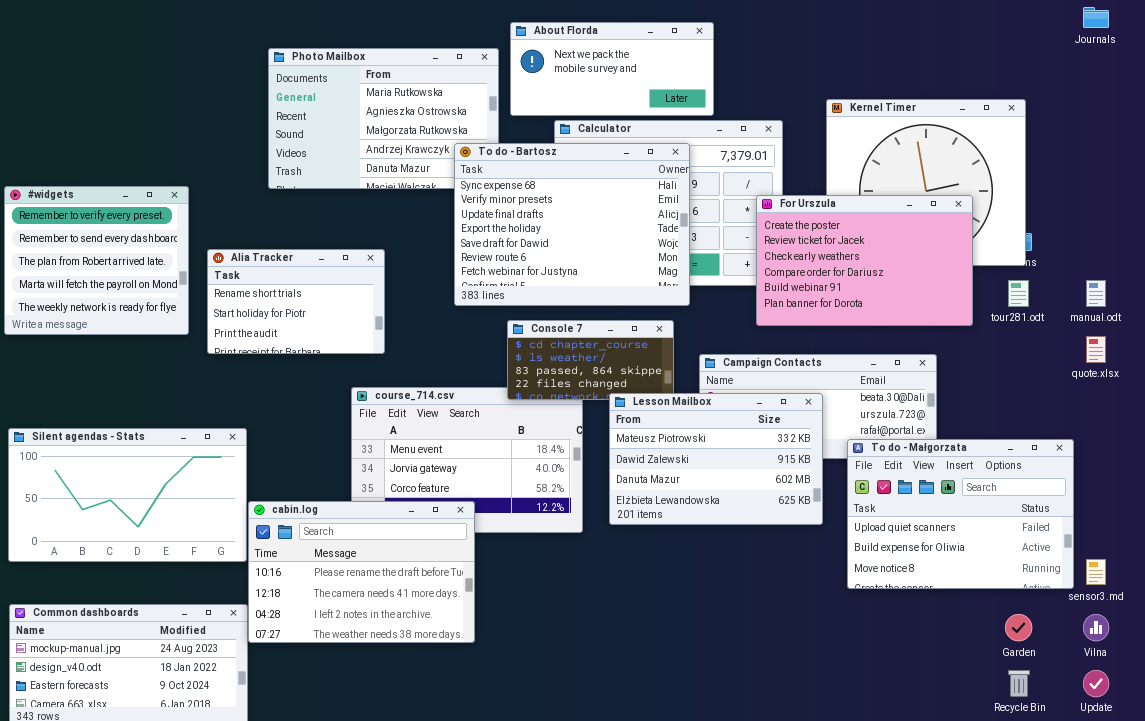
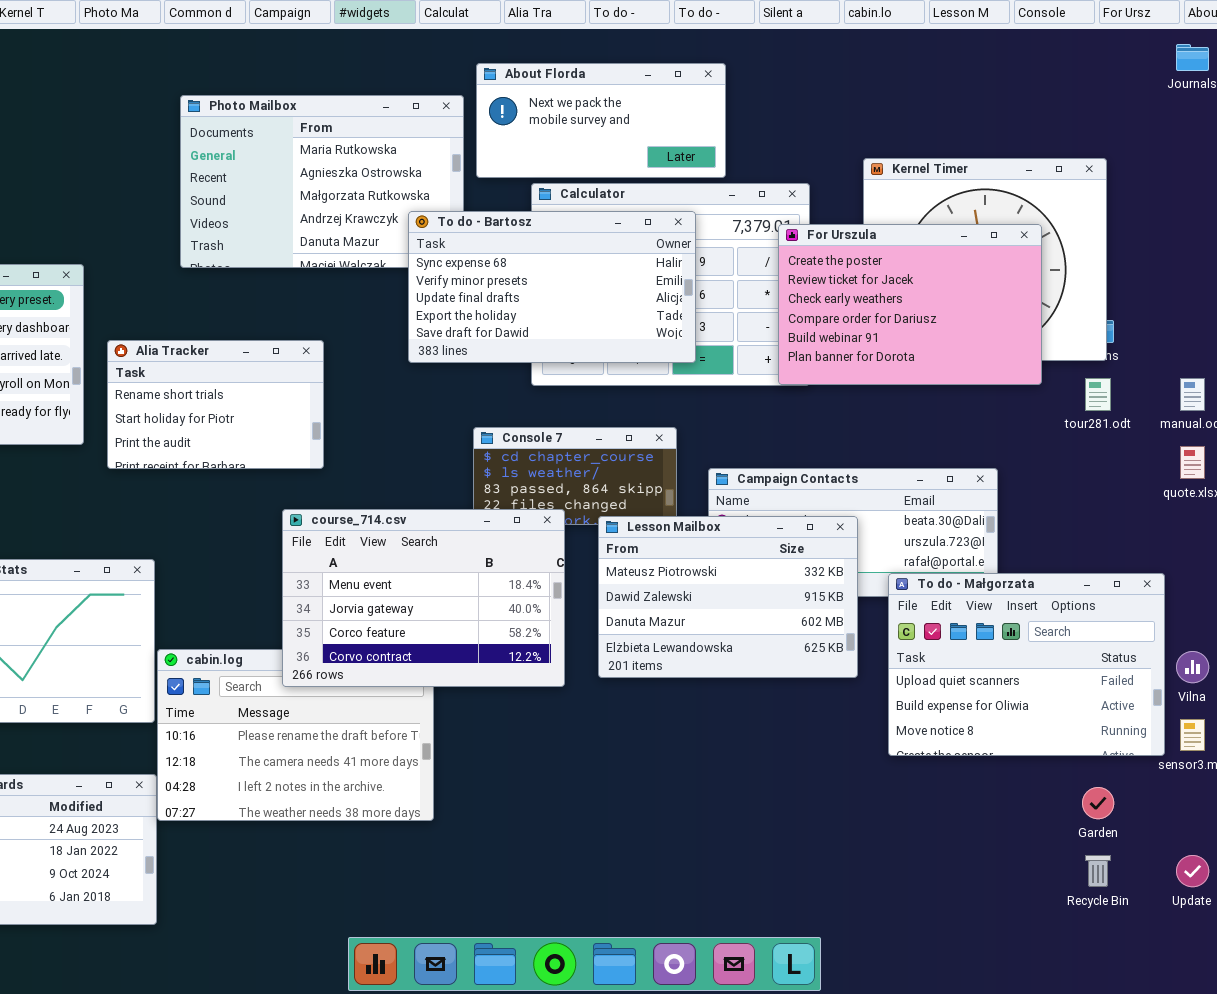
To do - Bartosz: [454,143,690,306] -> [408,211,696,363], resized
For Urszula: [756,195,973,326] -> [778,224,1042,385], moved
course_714.csv: [351,387,583,533] -> [282,509,565,687], raised
Vilna: [1083,614,1109,641] -> [1176,651,1209,683], moved

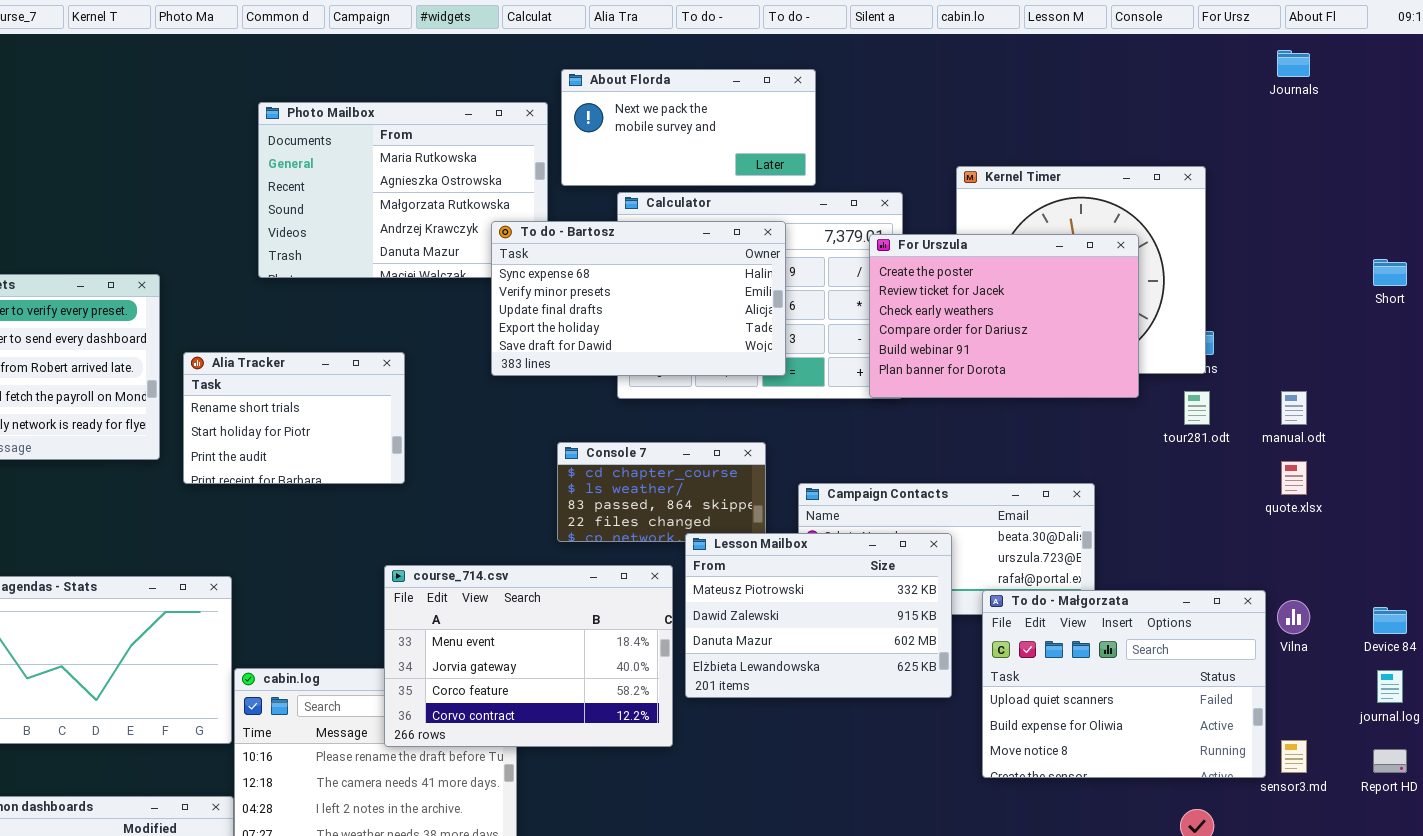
course_714.csv: [282,509,565,687] -> [384,565,673,747], moved
Vilna: [1176,651,1209,683] -> [1277,600,1310,634], moved

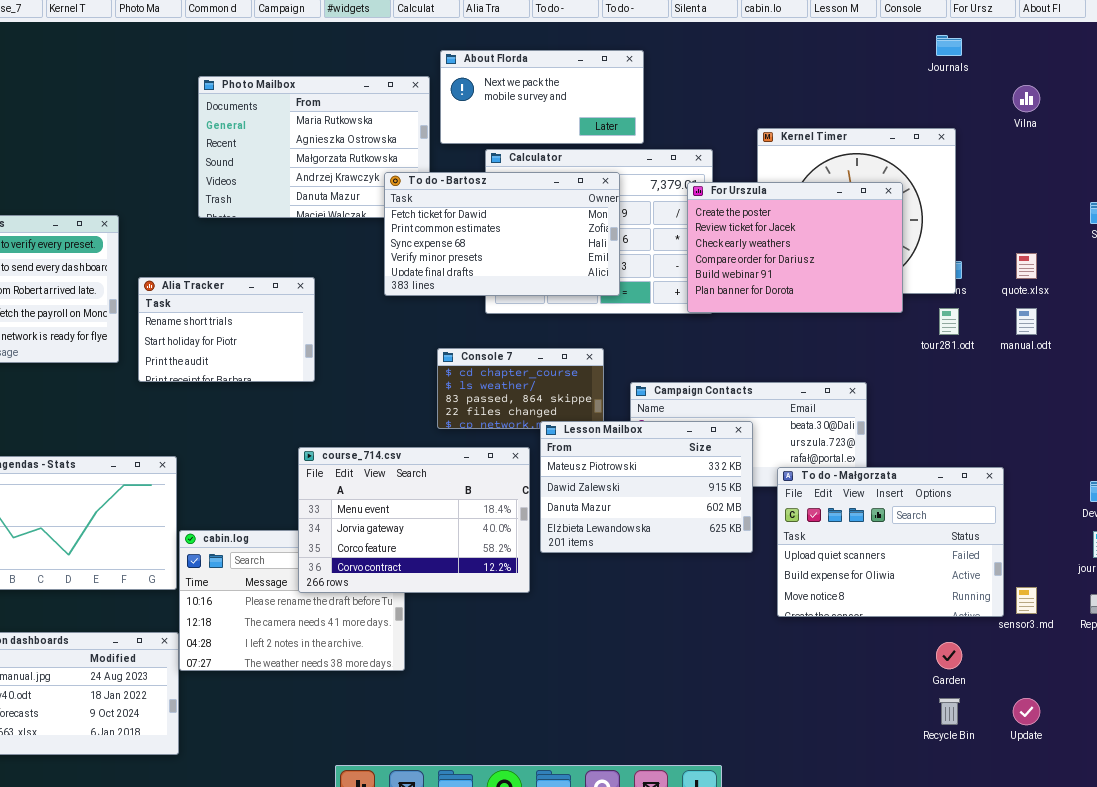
Journals: [1277,50,1310,77] -> [936,35,962,56], moved
To do - Bartosz: [491,221,786,376] -> [384,172,620,296], scrolled up 2 rows
quote.xlsx: [1281,461,1307,495] -> [1016,253,1037,279], moved
Vilna: [1277,600,1310,634] -> [1013,85,1040,112], moved

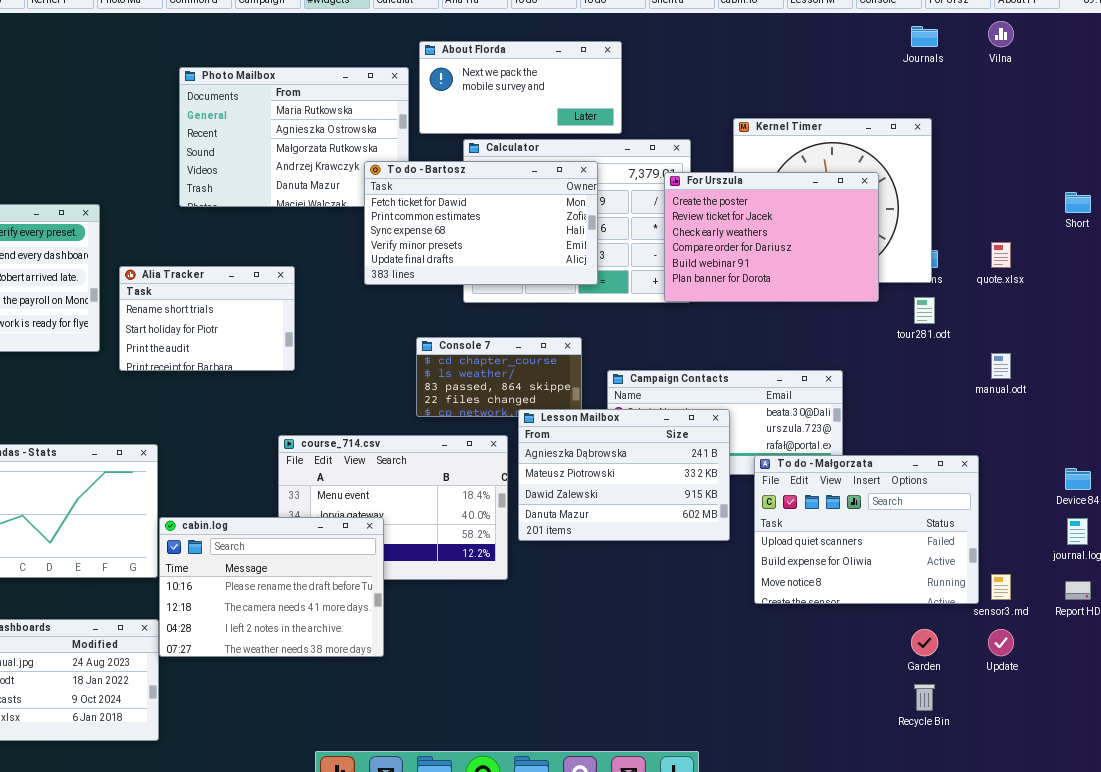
Vilna: [1013,85,1040,112] -> [988,21,1014,47], moved
manual.odt: [1016,308,1037,335] -> [991,353,1011,379], moved
Lesson Mailbox: [540,421,753,553] -> [518,409,730,541], scrolled up 1 row
cabin.log: [179,530,405,671] -> [159,517,384,657], raised
Update: [1013,698,1040,725] -> [988,629,1014,656], moved

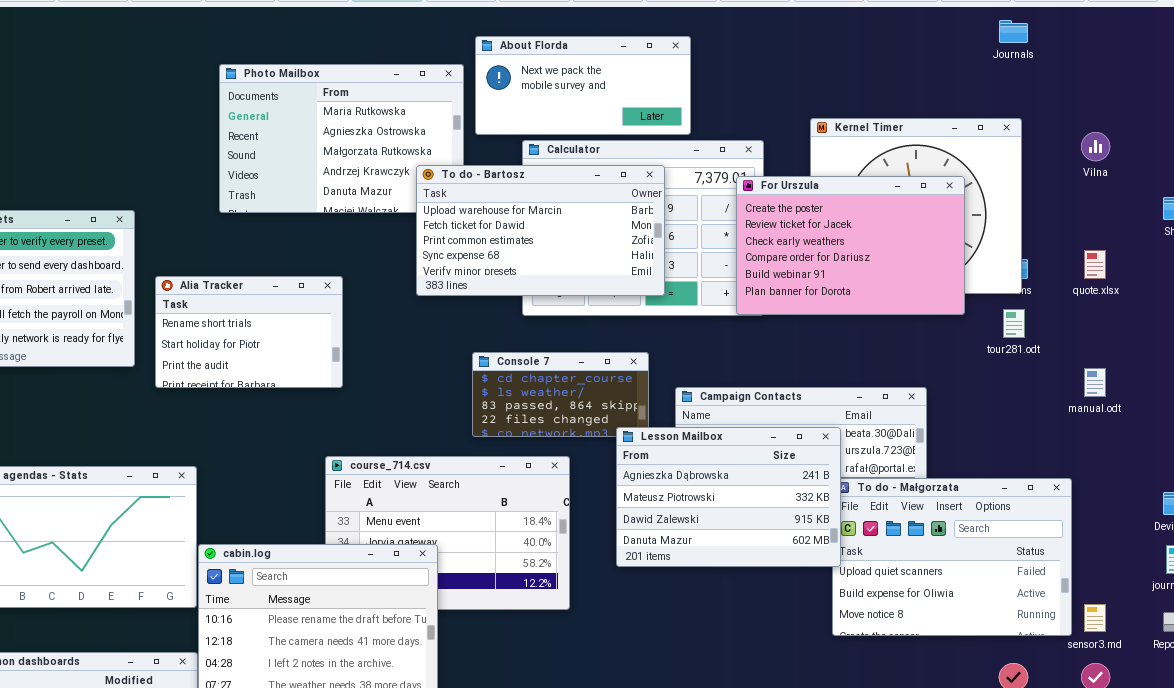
Vilna: [988,21,1014,47] -> [1081,132,1110,161], moved
To do - Bartosz: [364,161,598,285] -> [416,165,665,296], scrolled up 1 row
Lesson Mailbox: [518,409,730,541] -> [616,427,841,567], moved

